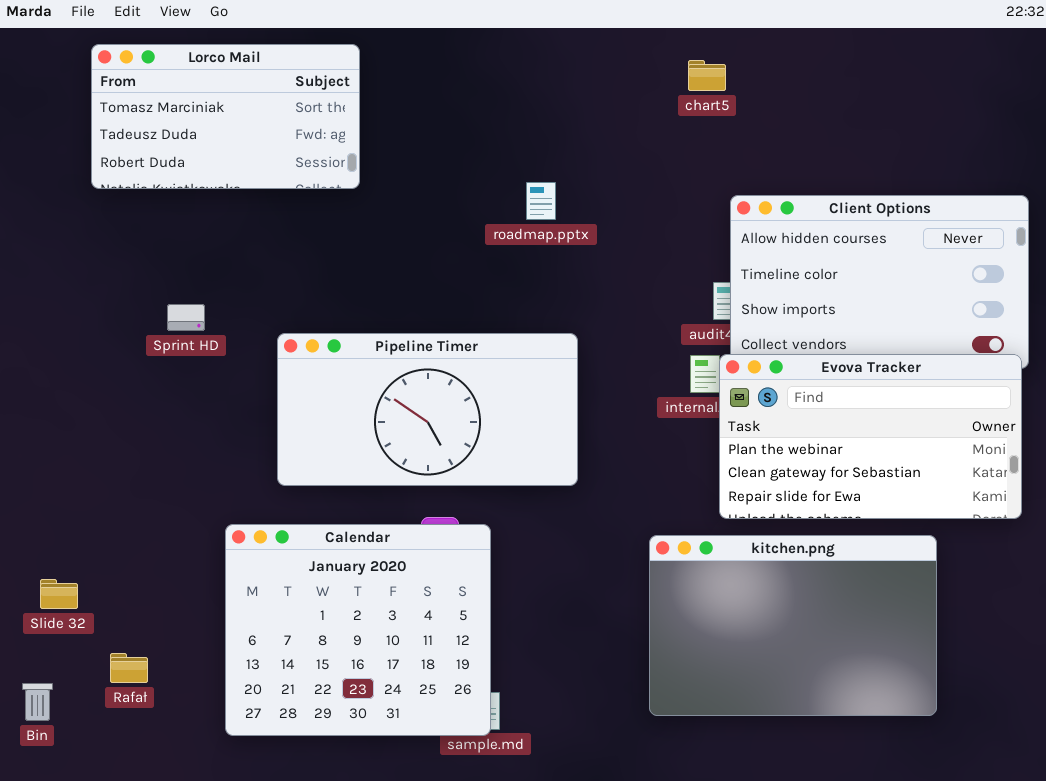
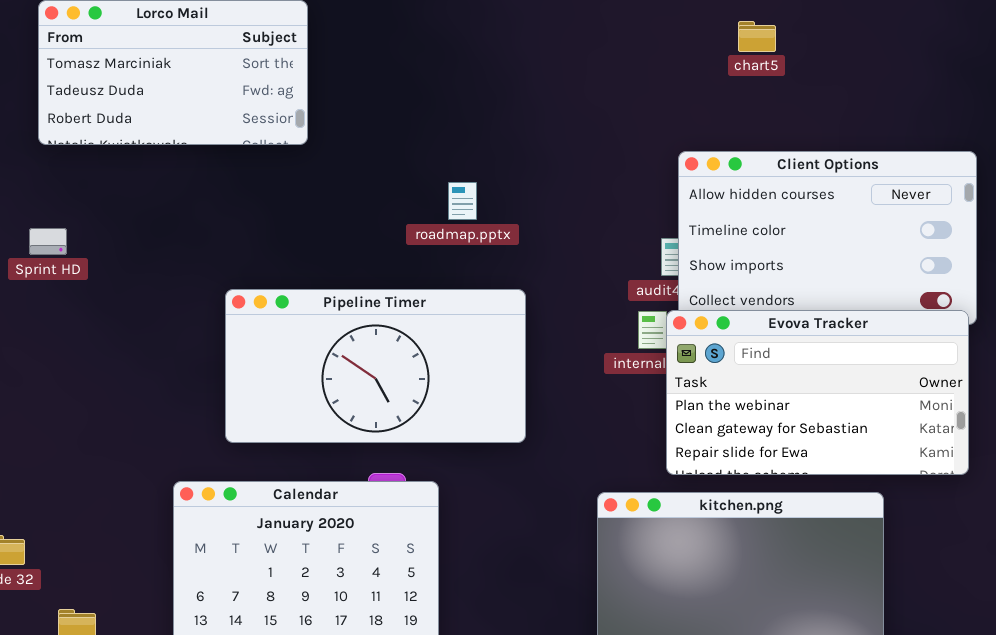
chart5: [688,60,726,91] -> [738,21,776,52], moved
roadmap.pptx: [526,182,556,220] -> [448,182,477,220], moved
Sprint HD: [167,304,205,331] -> [29,228,67,255], moved

